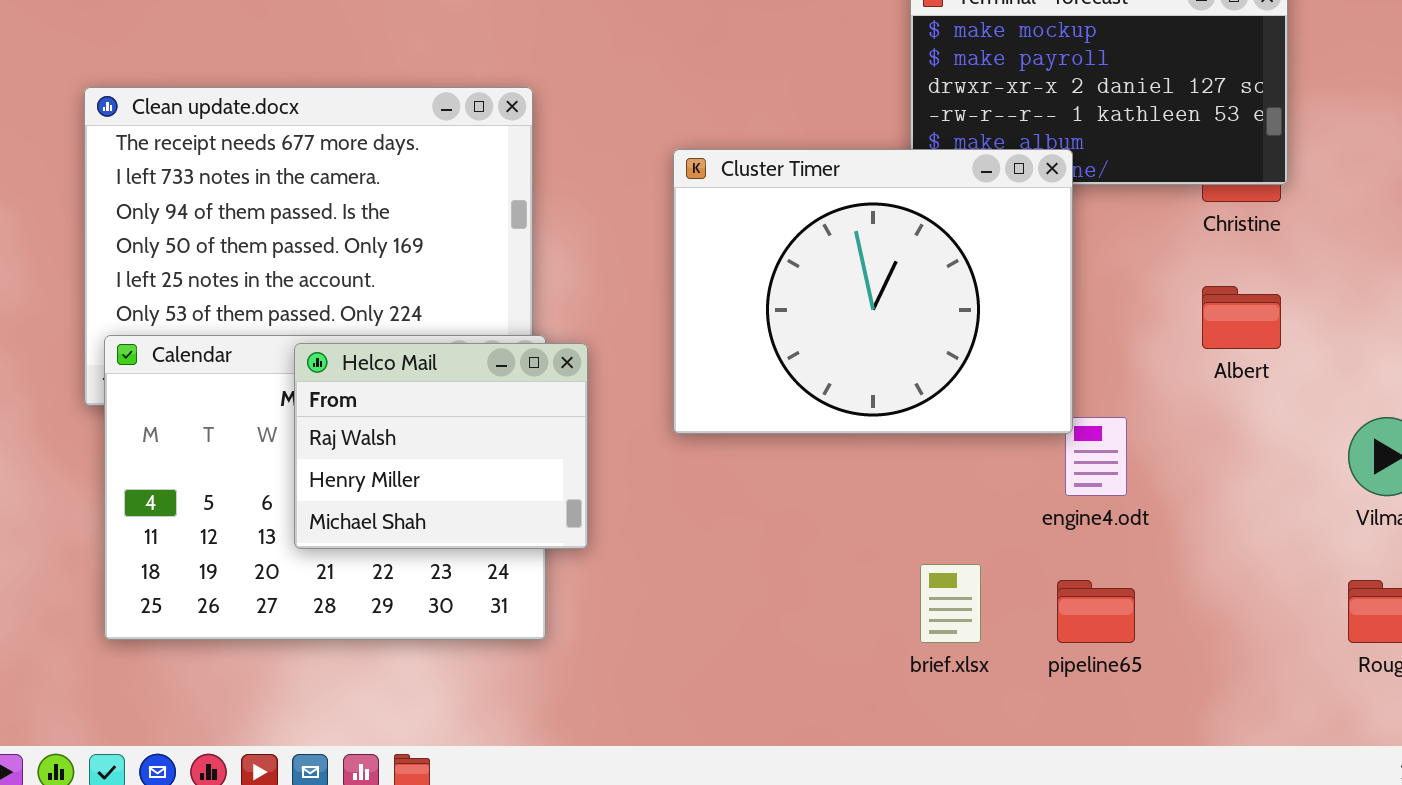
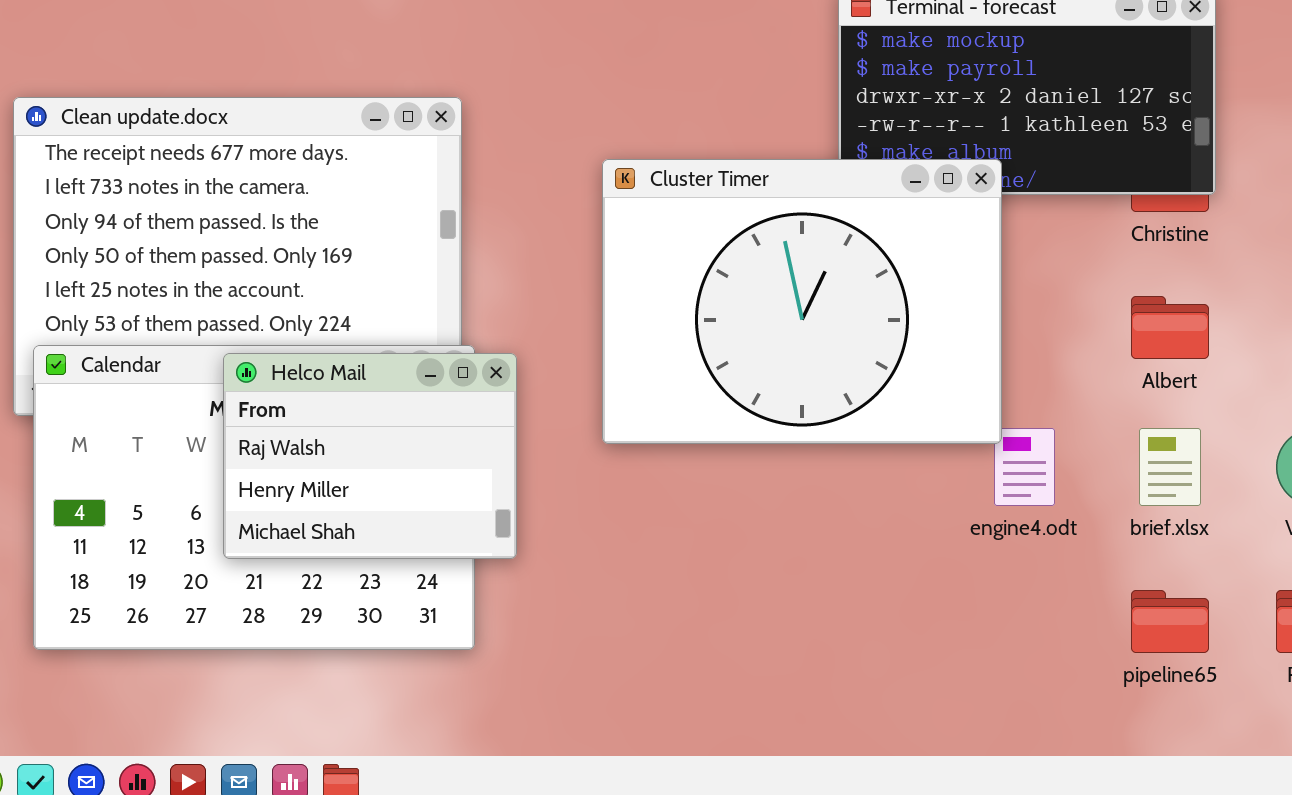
brief.xlsx: [920,564,981,643] -> [1139,428,1201,506], moved
pipeline65: [1057,580,1135,643] -> [1131,590,1209,653], moved

